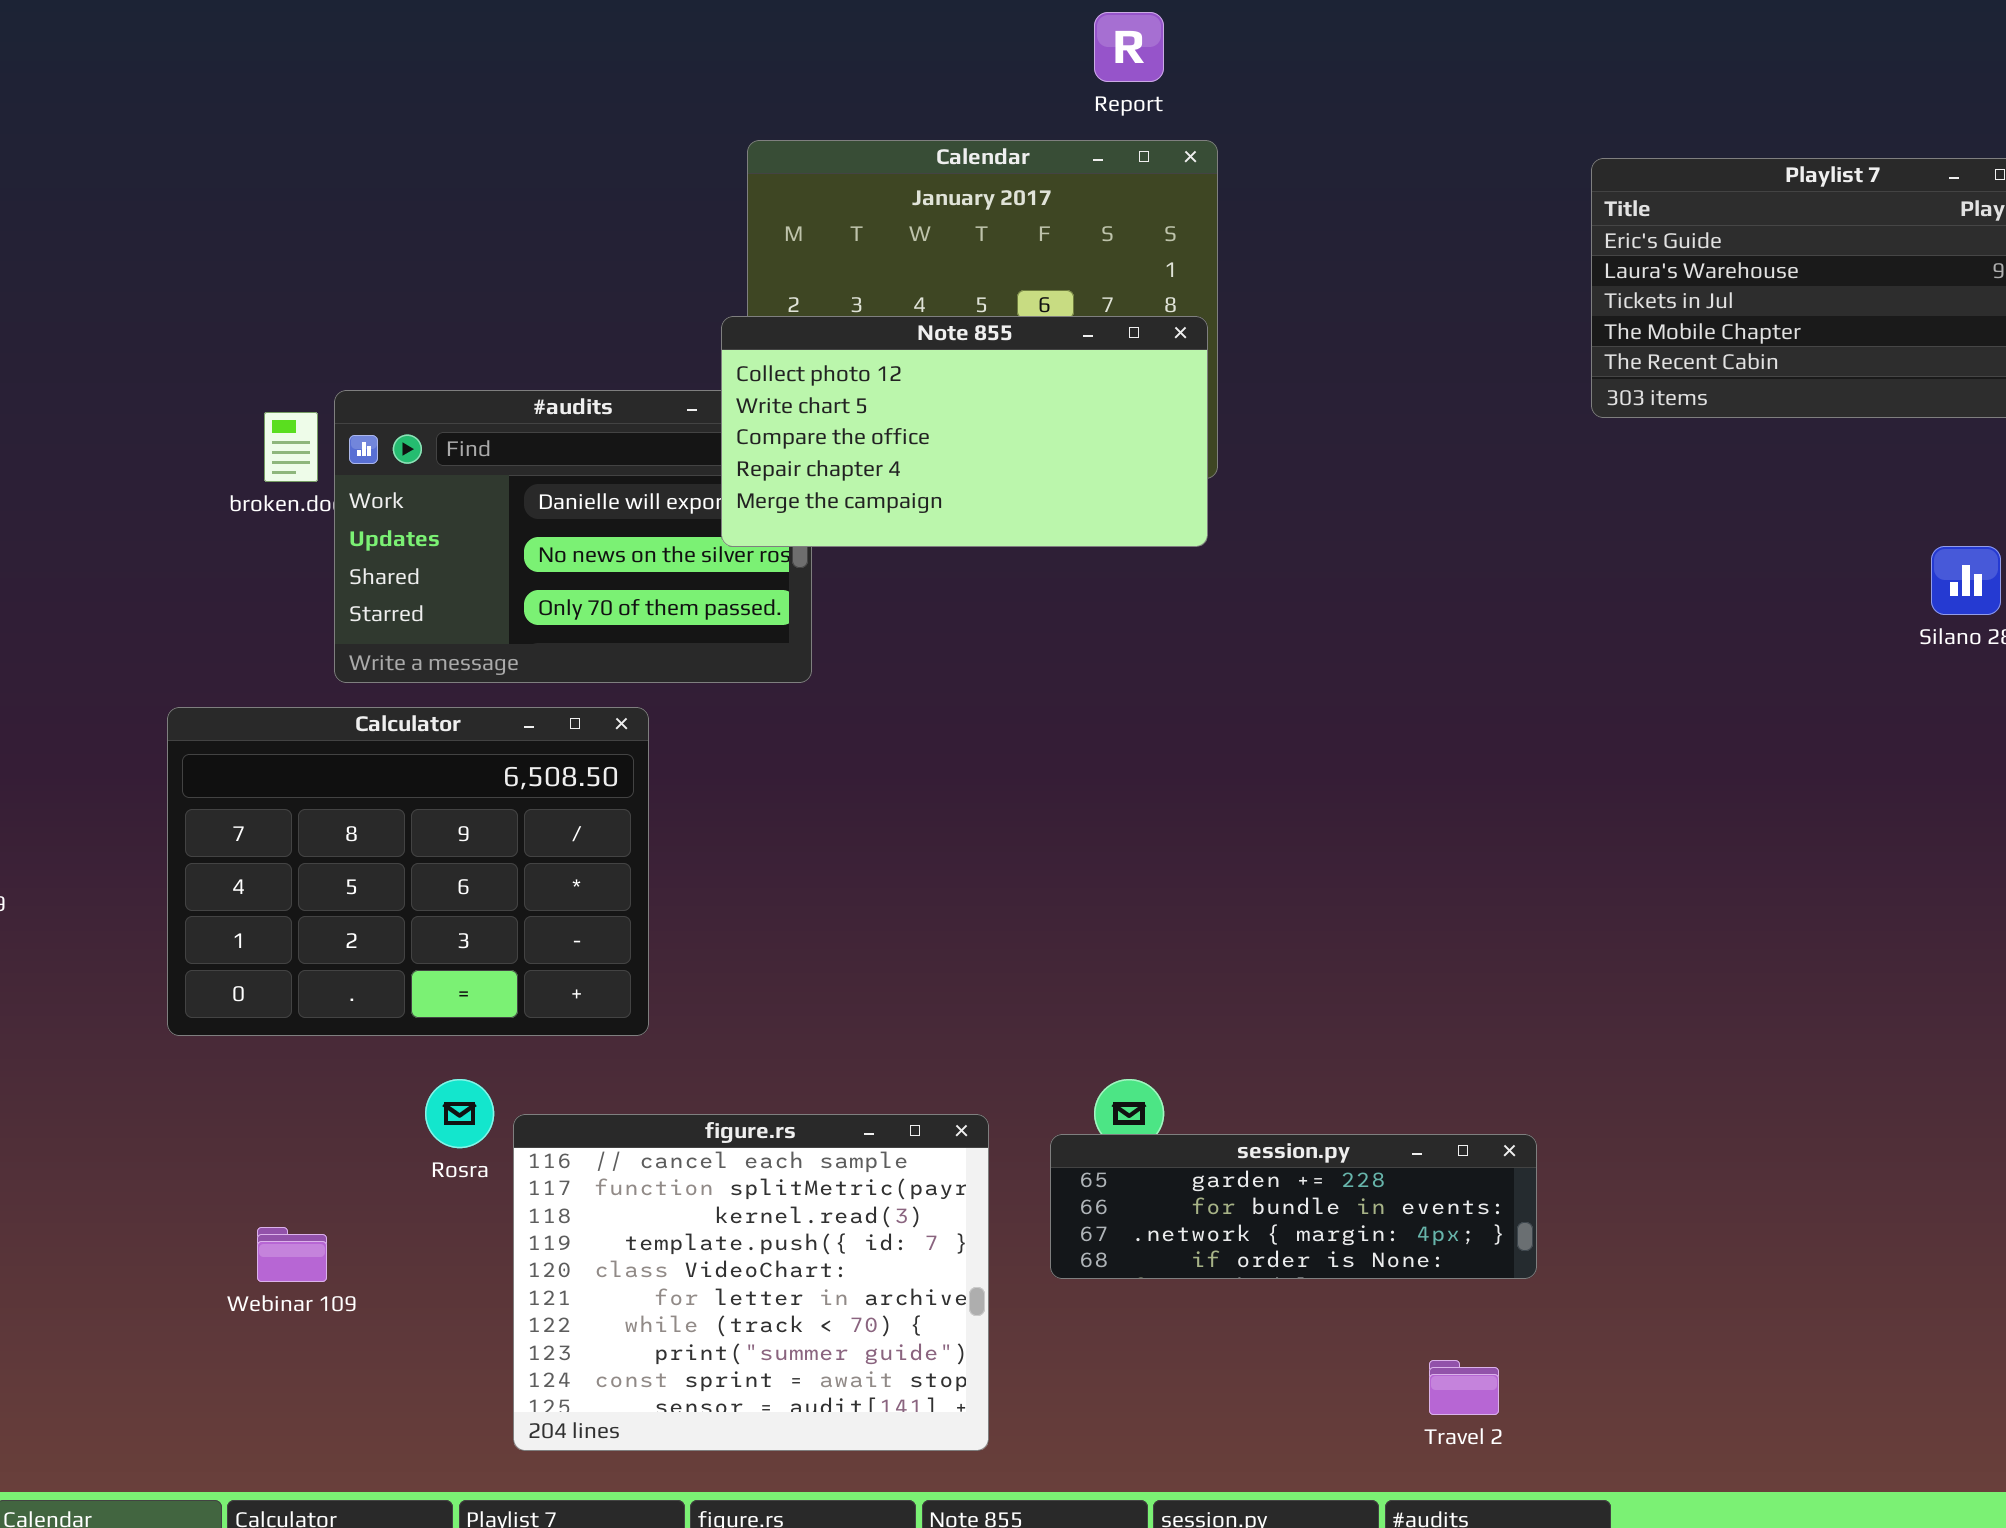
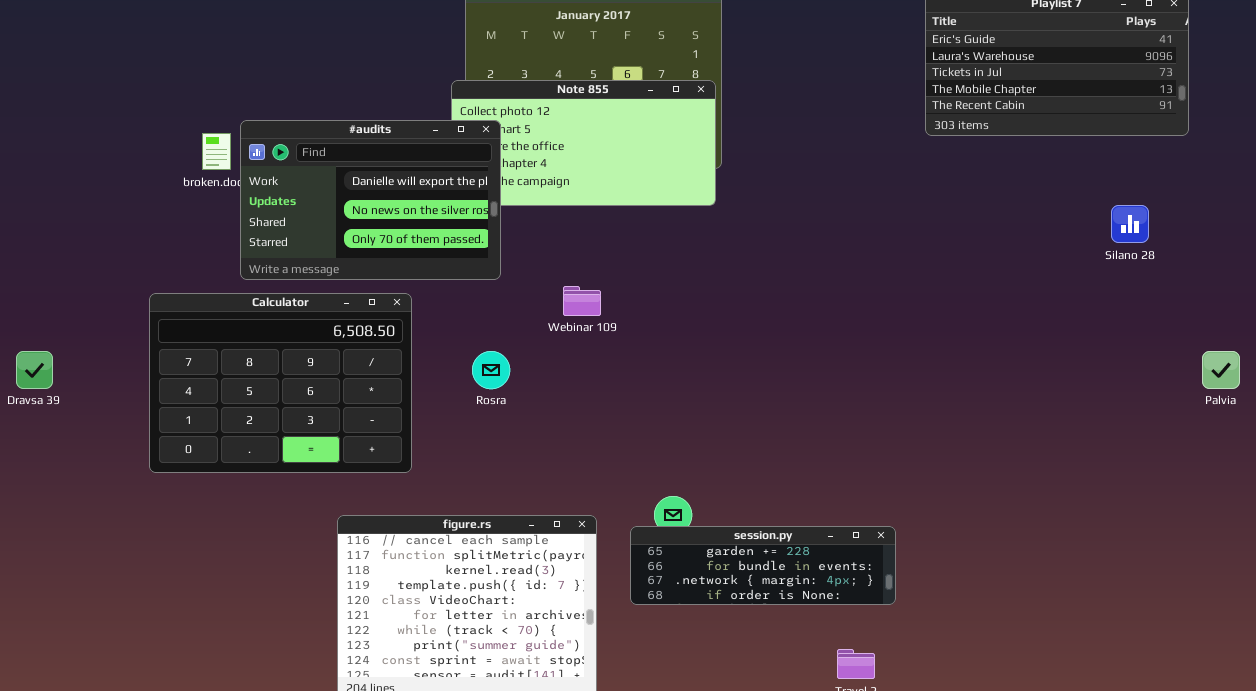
#audits: [334,390,812,683] -> [240,120,501,280], raised
Rosra: [425,1079,494,1148] -> [472,351,510,389], moved
Webinar 109: [257,1227,327,1282] -> [563,286,601,316], moved

